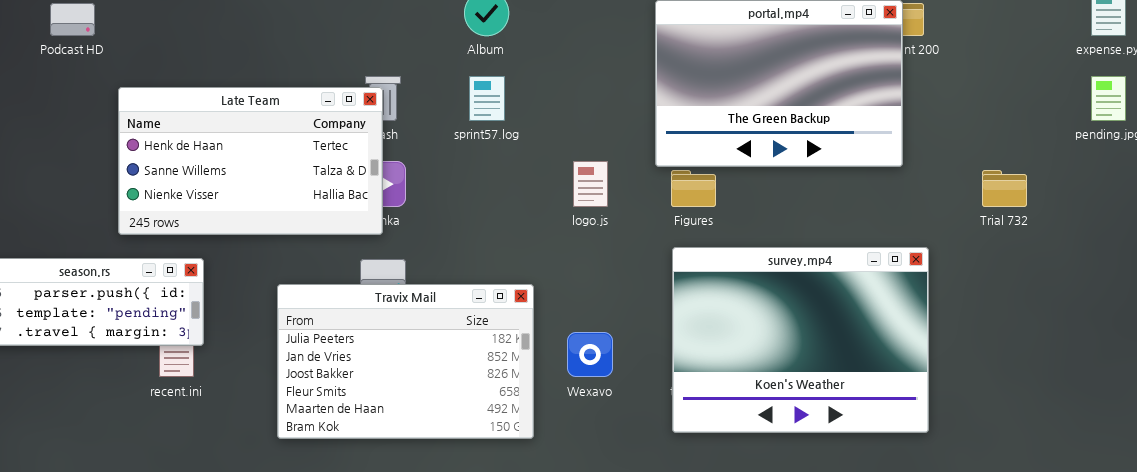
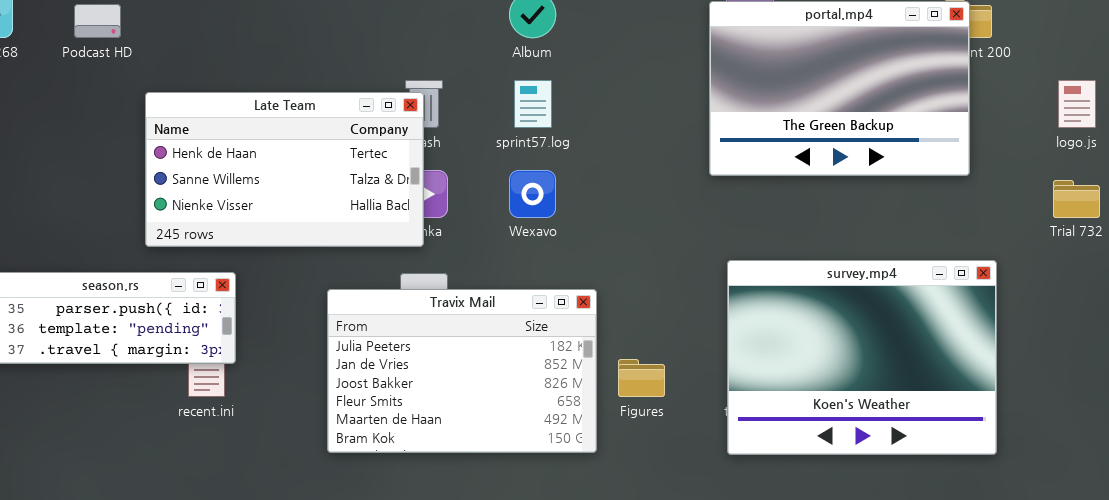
logo.js: [573,161,608,207] -> [1058,80,1096,128], moved
Figures: [671,170,716,207] -> [618,359,665,397], moved
Travix Mail: [277,284,534,439] -> [327,289,597,453], moved
Wexavo: [567,332,613,377] -> [509,170,556,218], moved

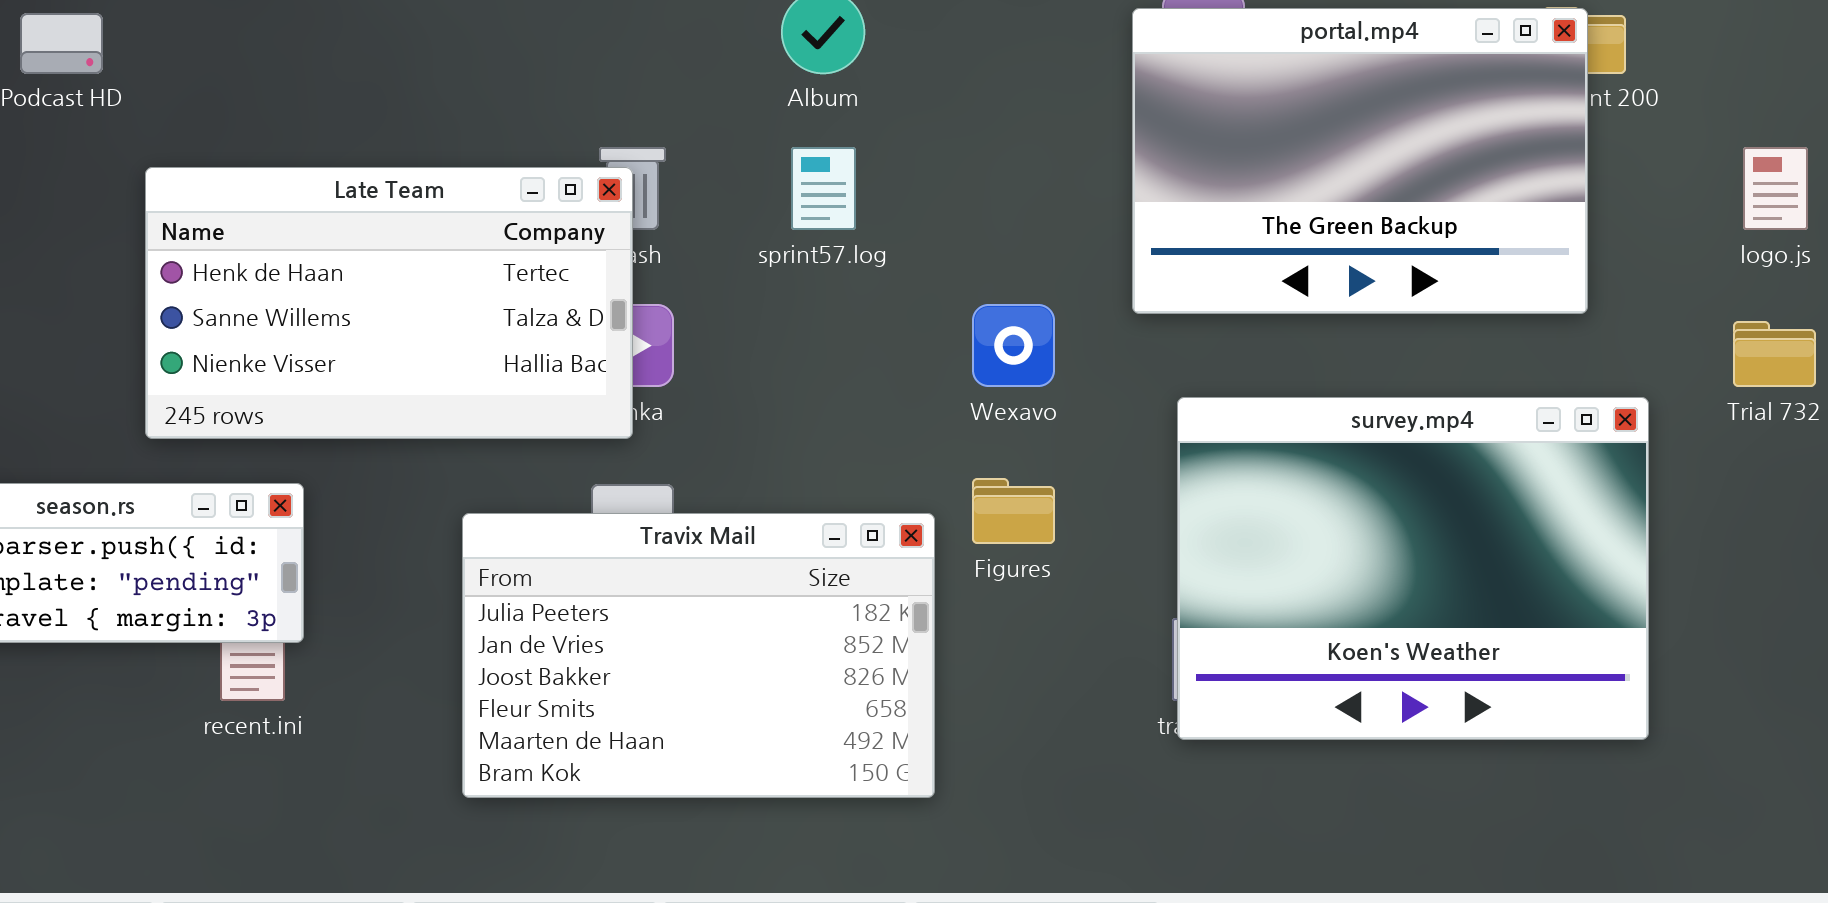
Wexavo: [509,170,556,218] -> [972,304,1055,387], moved
survey.mp4: [727,260,997,455] -> [1177,397,1649,740], moved
Figures: [618,359,665,397] -> [972,478,1055,544], moved

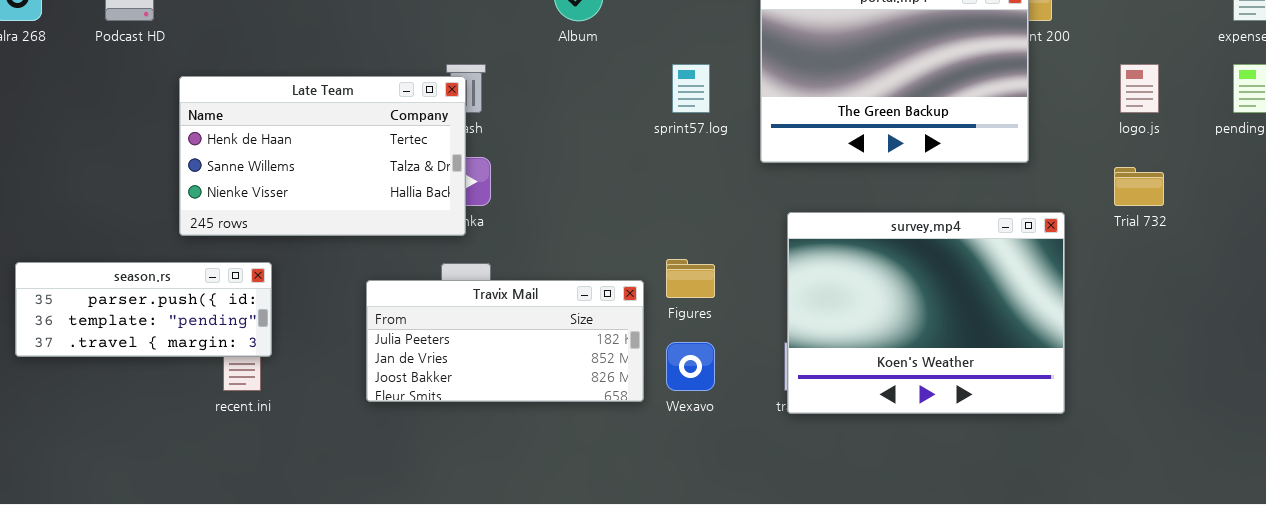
sprint57.log: [791,147,856,230] -> [672,64,710,113], moved
Wexavo: [972,304,1055,387] -> [666,342,715,391], moved
Travix Mail: [462,513,935,798] -> [366,280,644,402], resized

